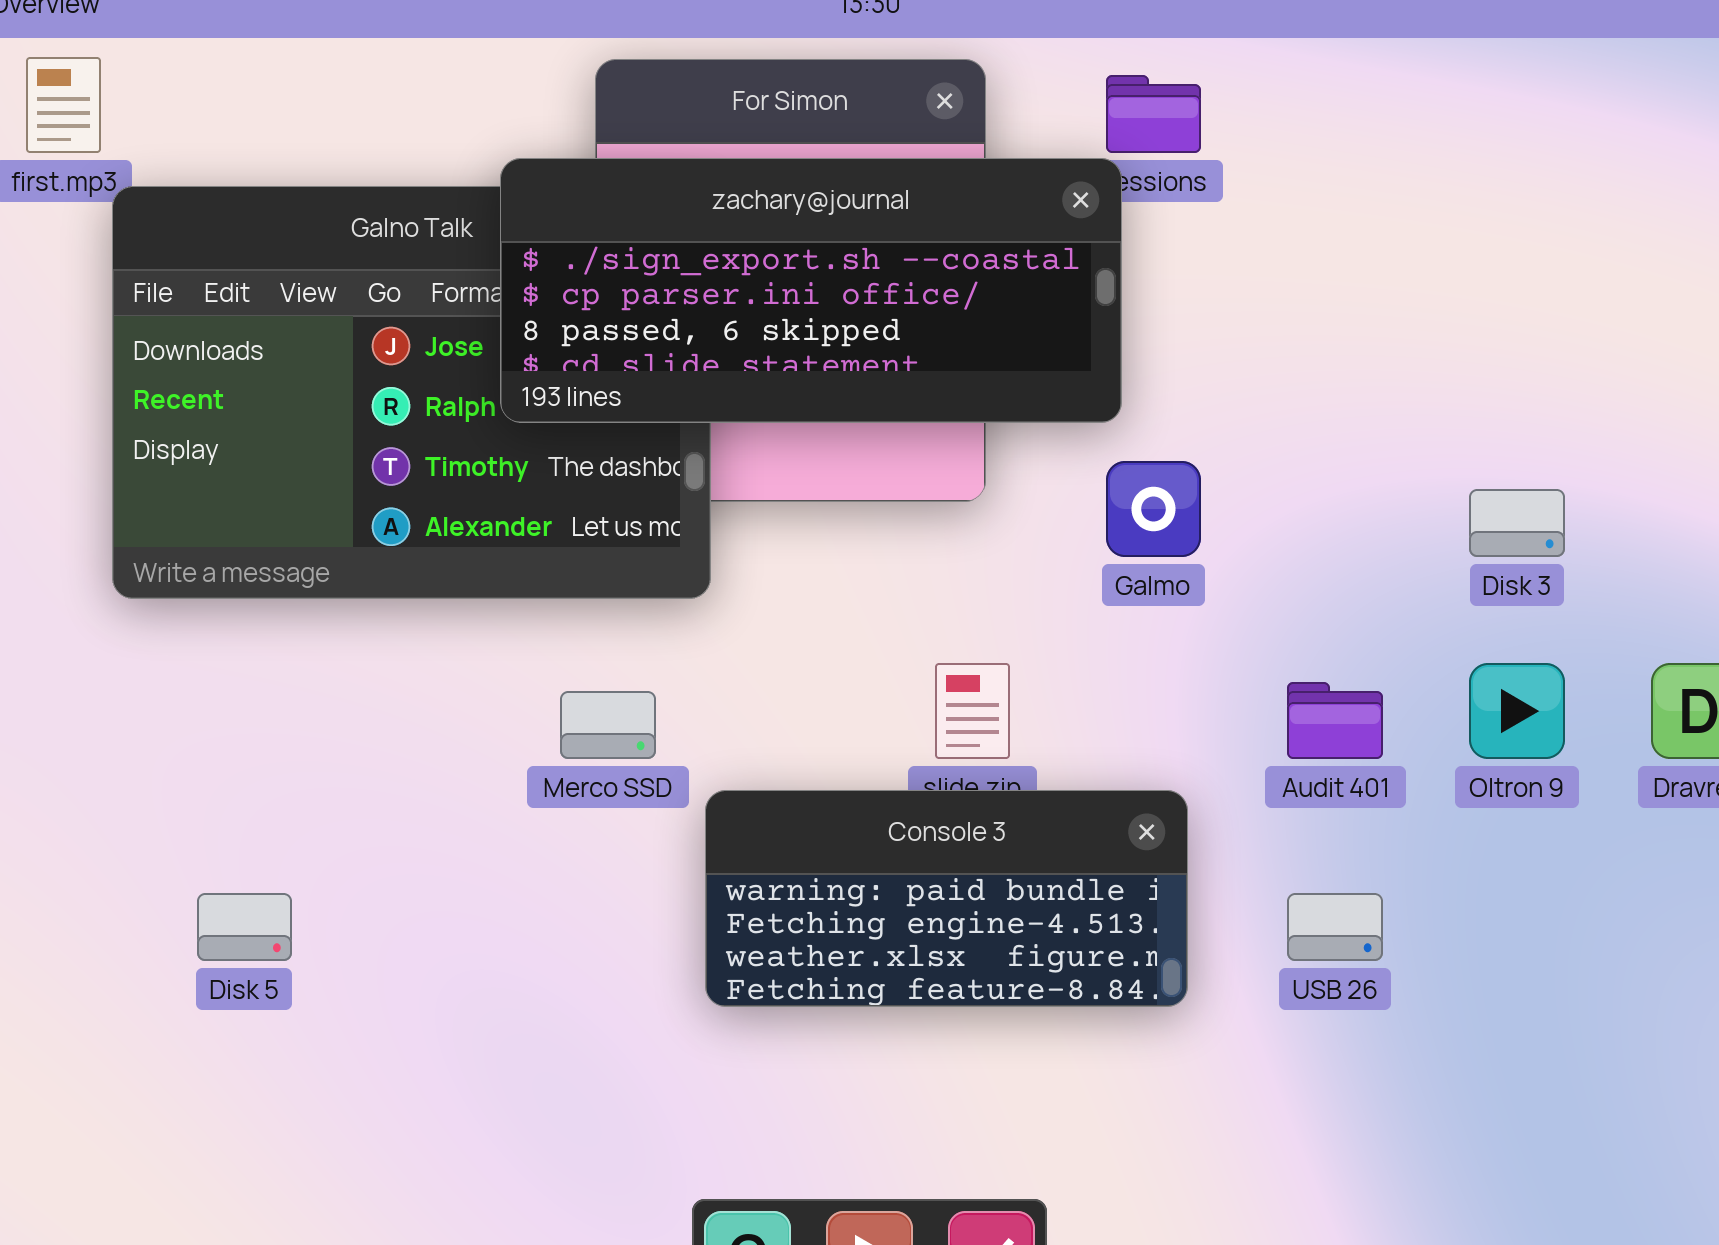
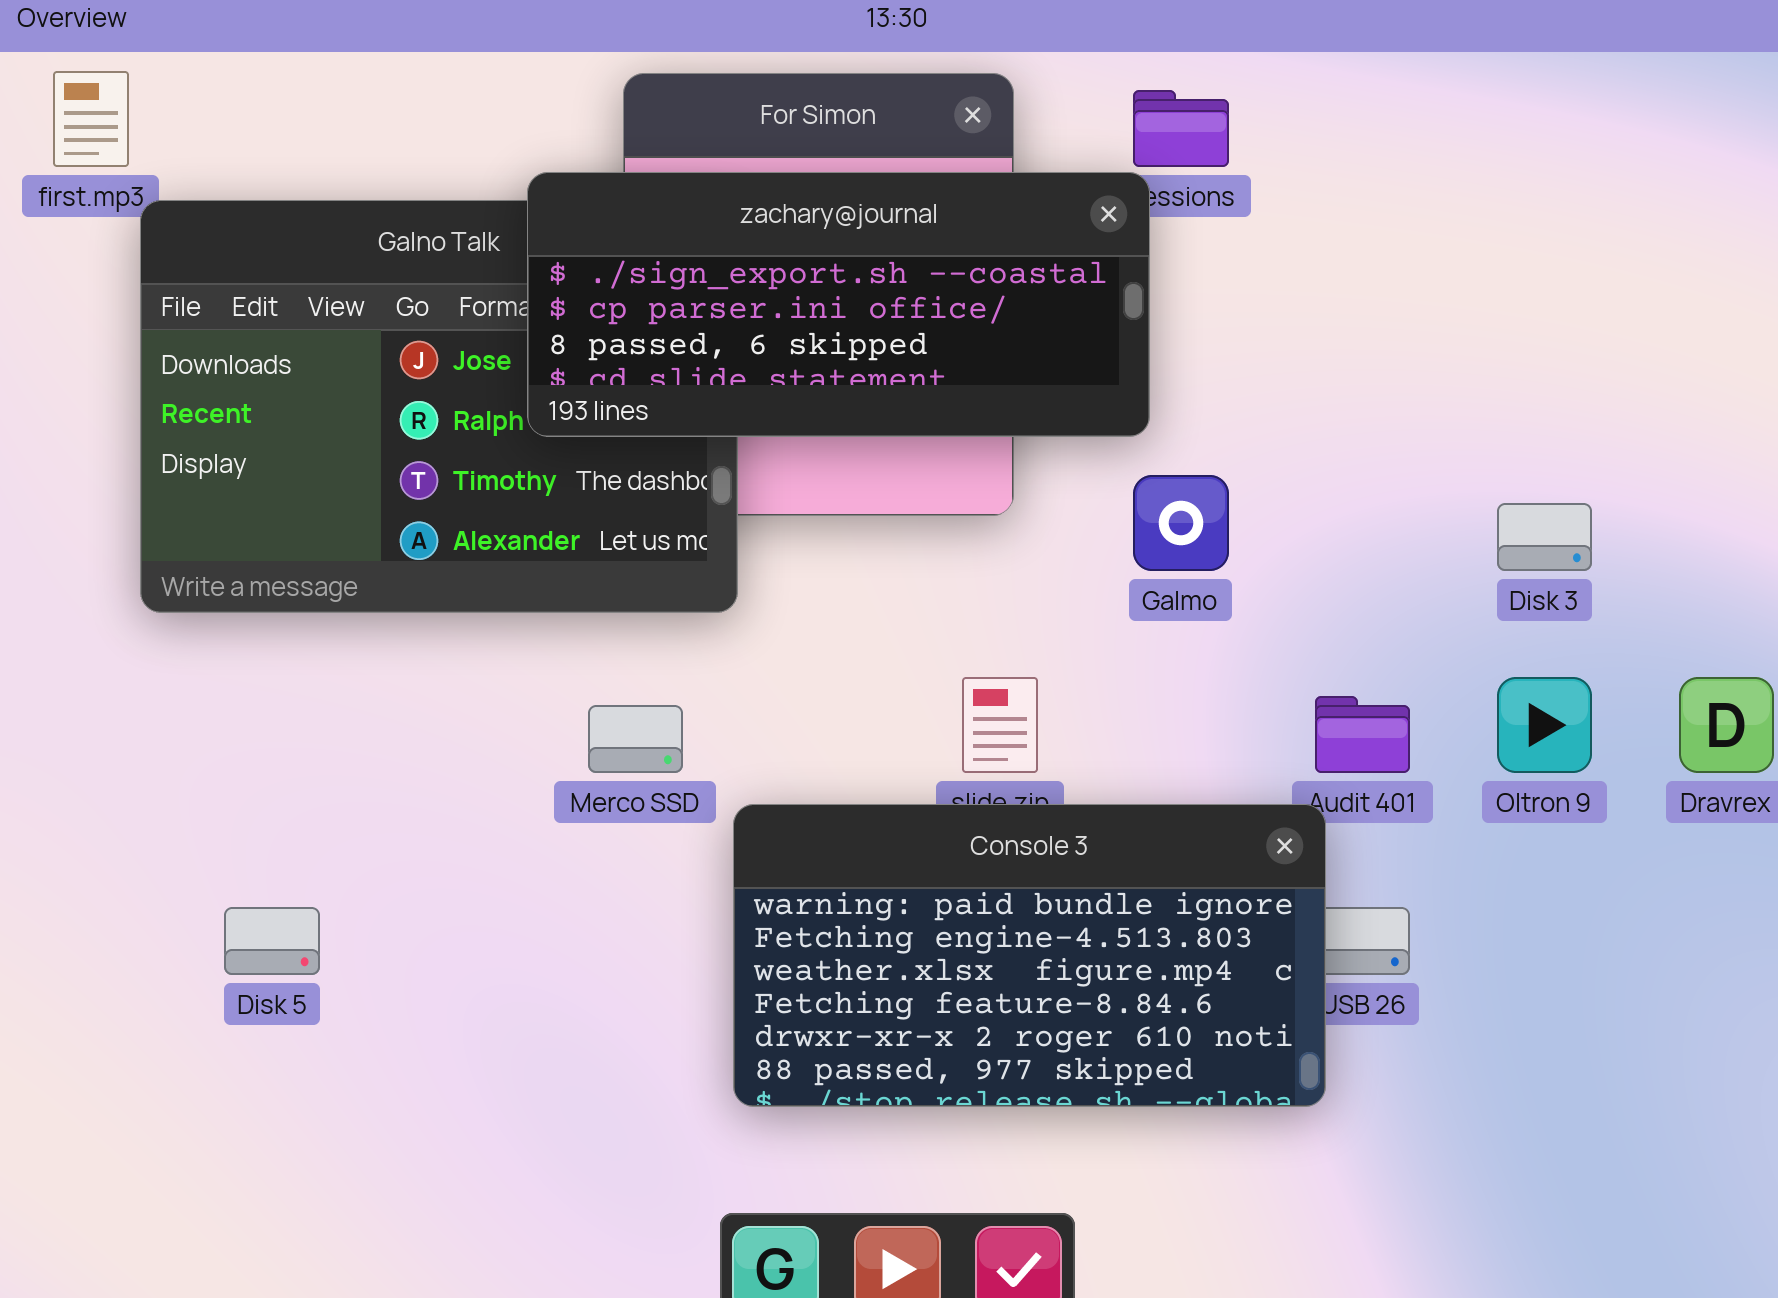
Console 3: [705,790,1188,1007] -> [733,804,1326,1107], resized

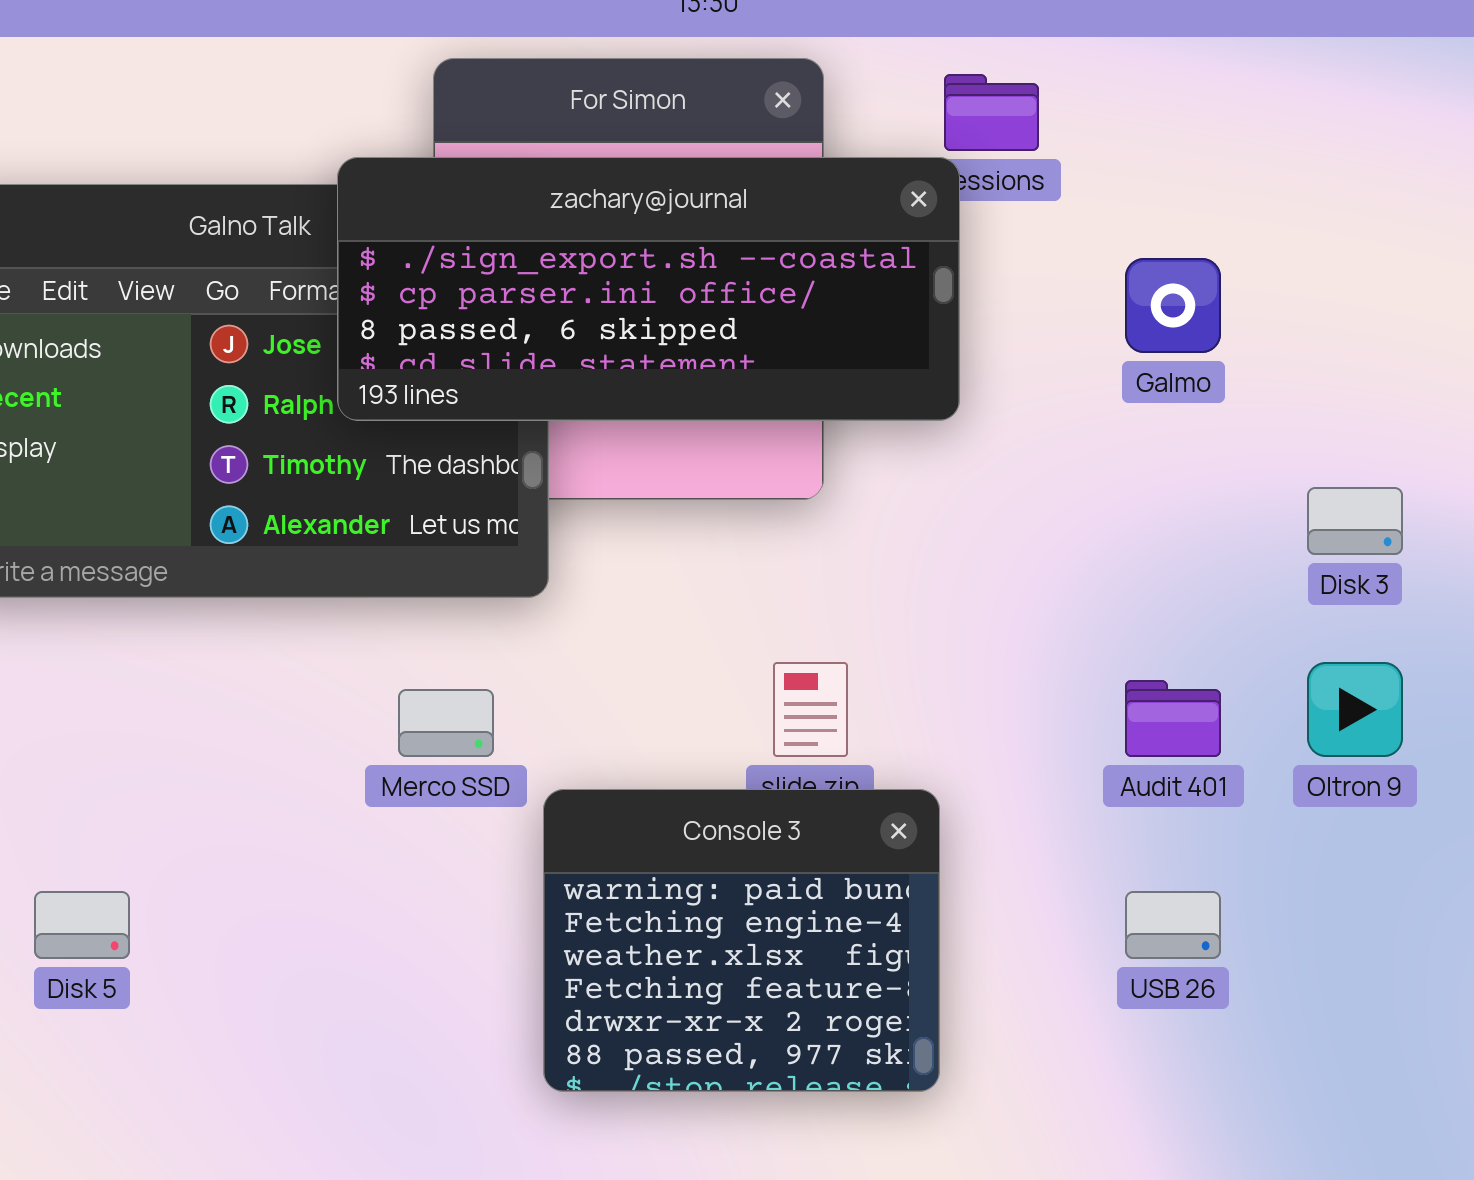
Galmo: [1133,475,1229,571] -> [1125,258,1221,353], moved
Console 3: [733,804,1326,1107] -> [543,789,940,1092], resized

